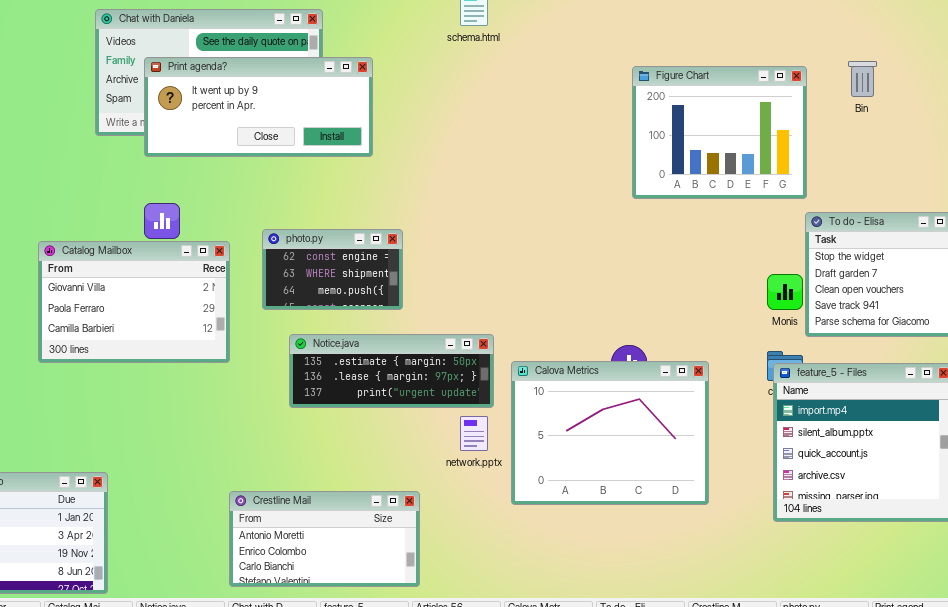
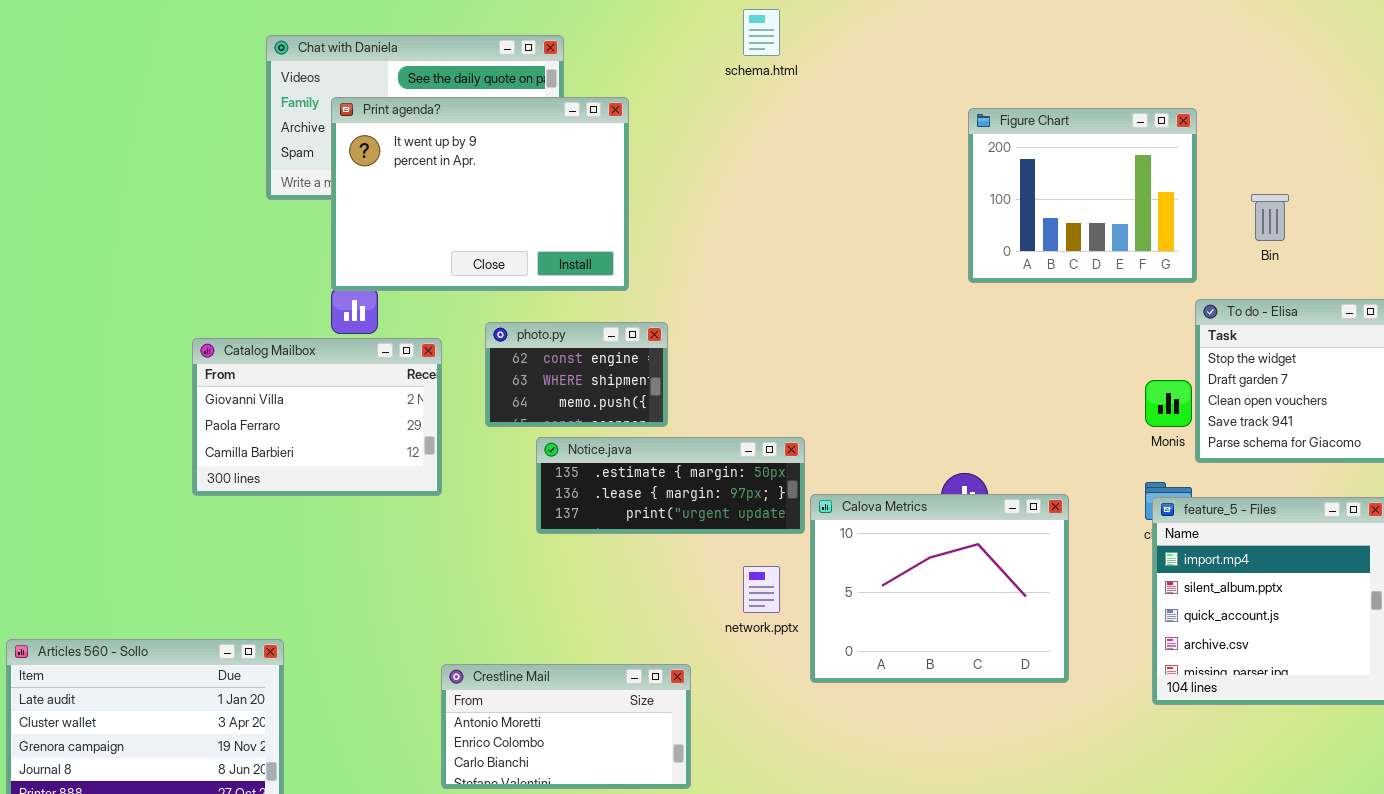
Print agenda?: [144,57,373,157] -> [331,97,629,291], resized
Bin: [848,61,877,97] -> [1251,194,1289,241], moved
Notice.java: [289,334,494,408] -> [536,437,805,534], moved

